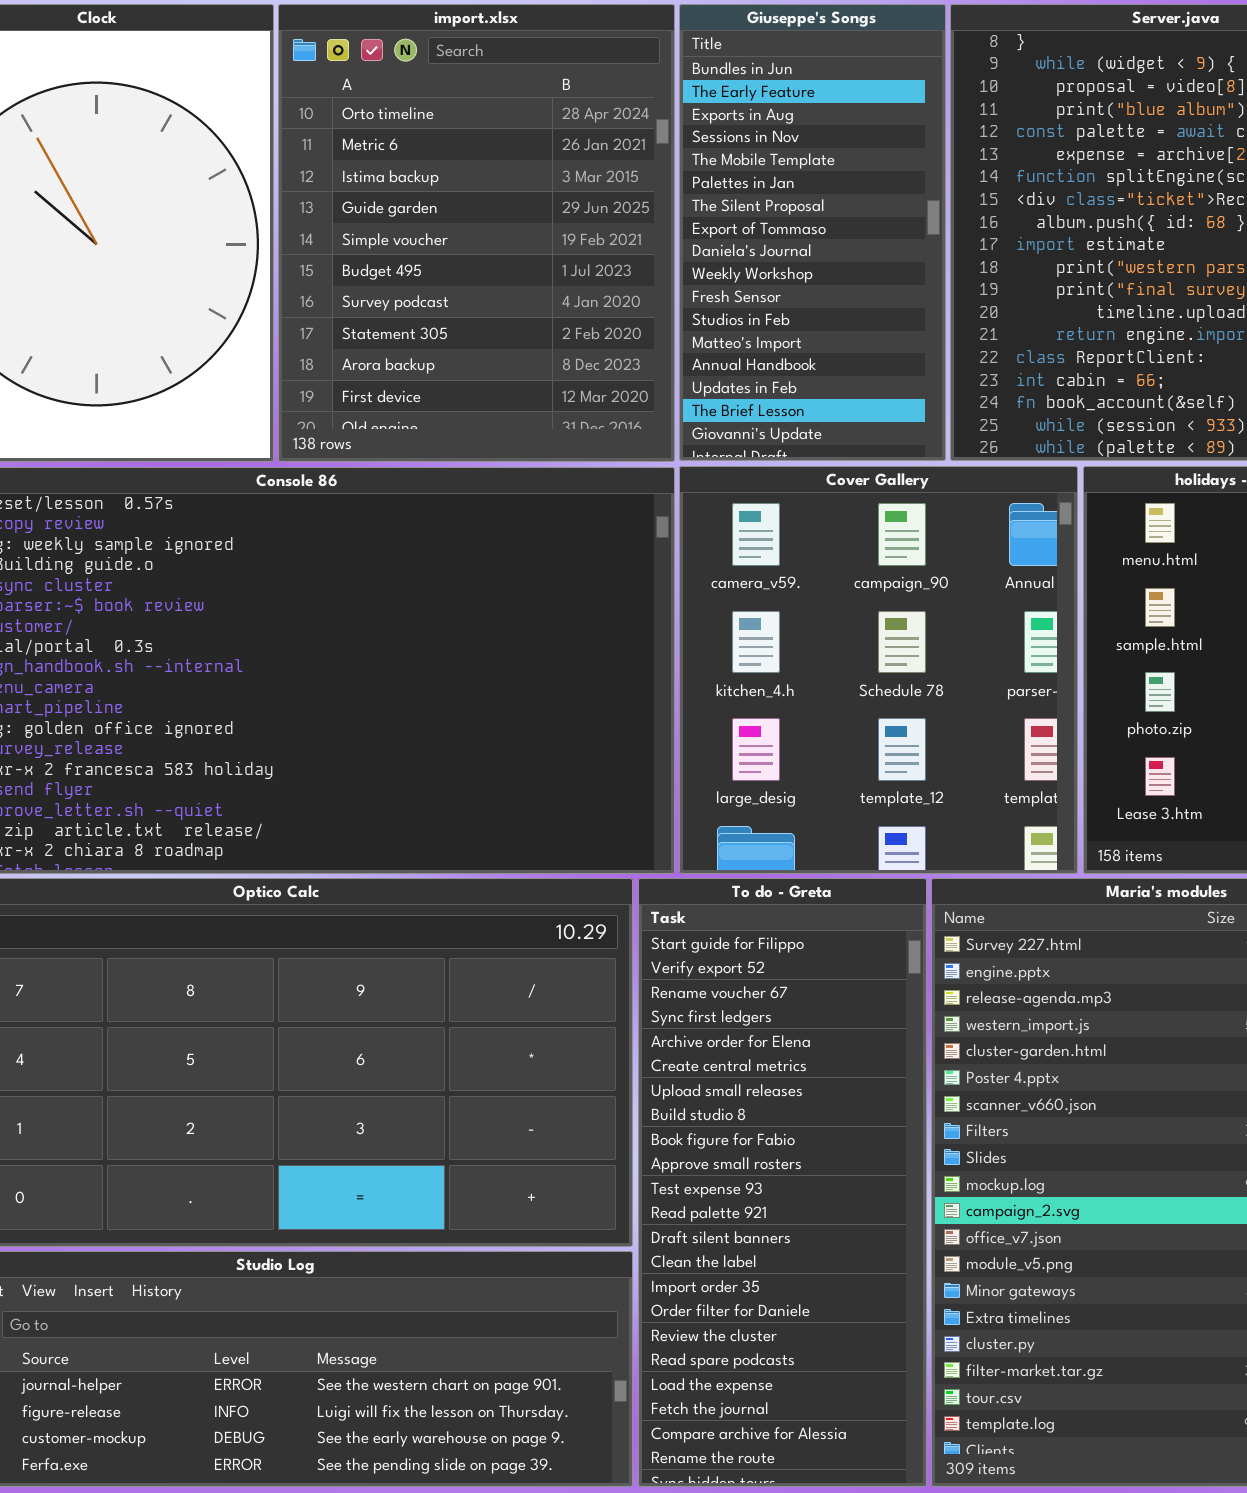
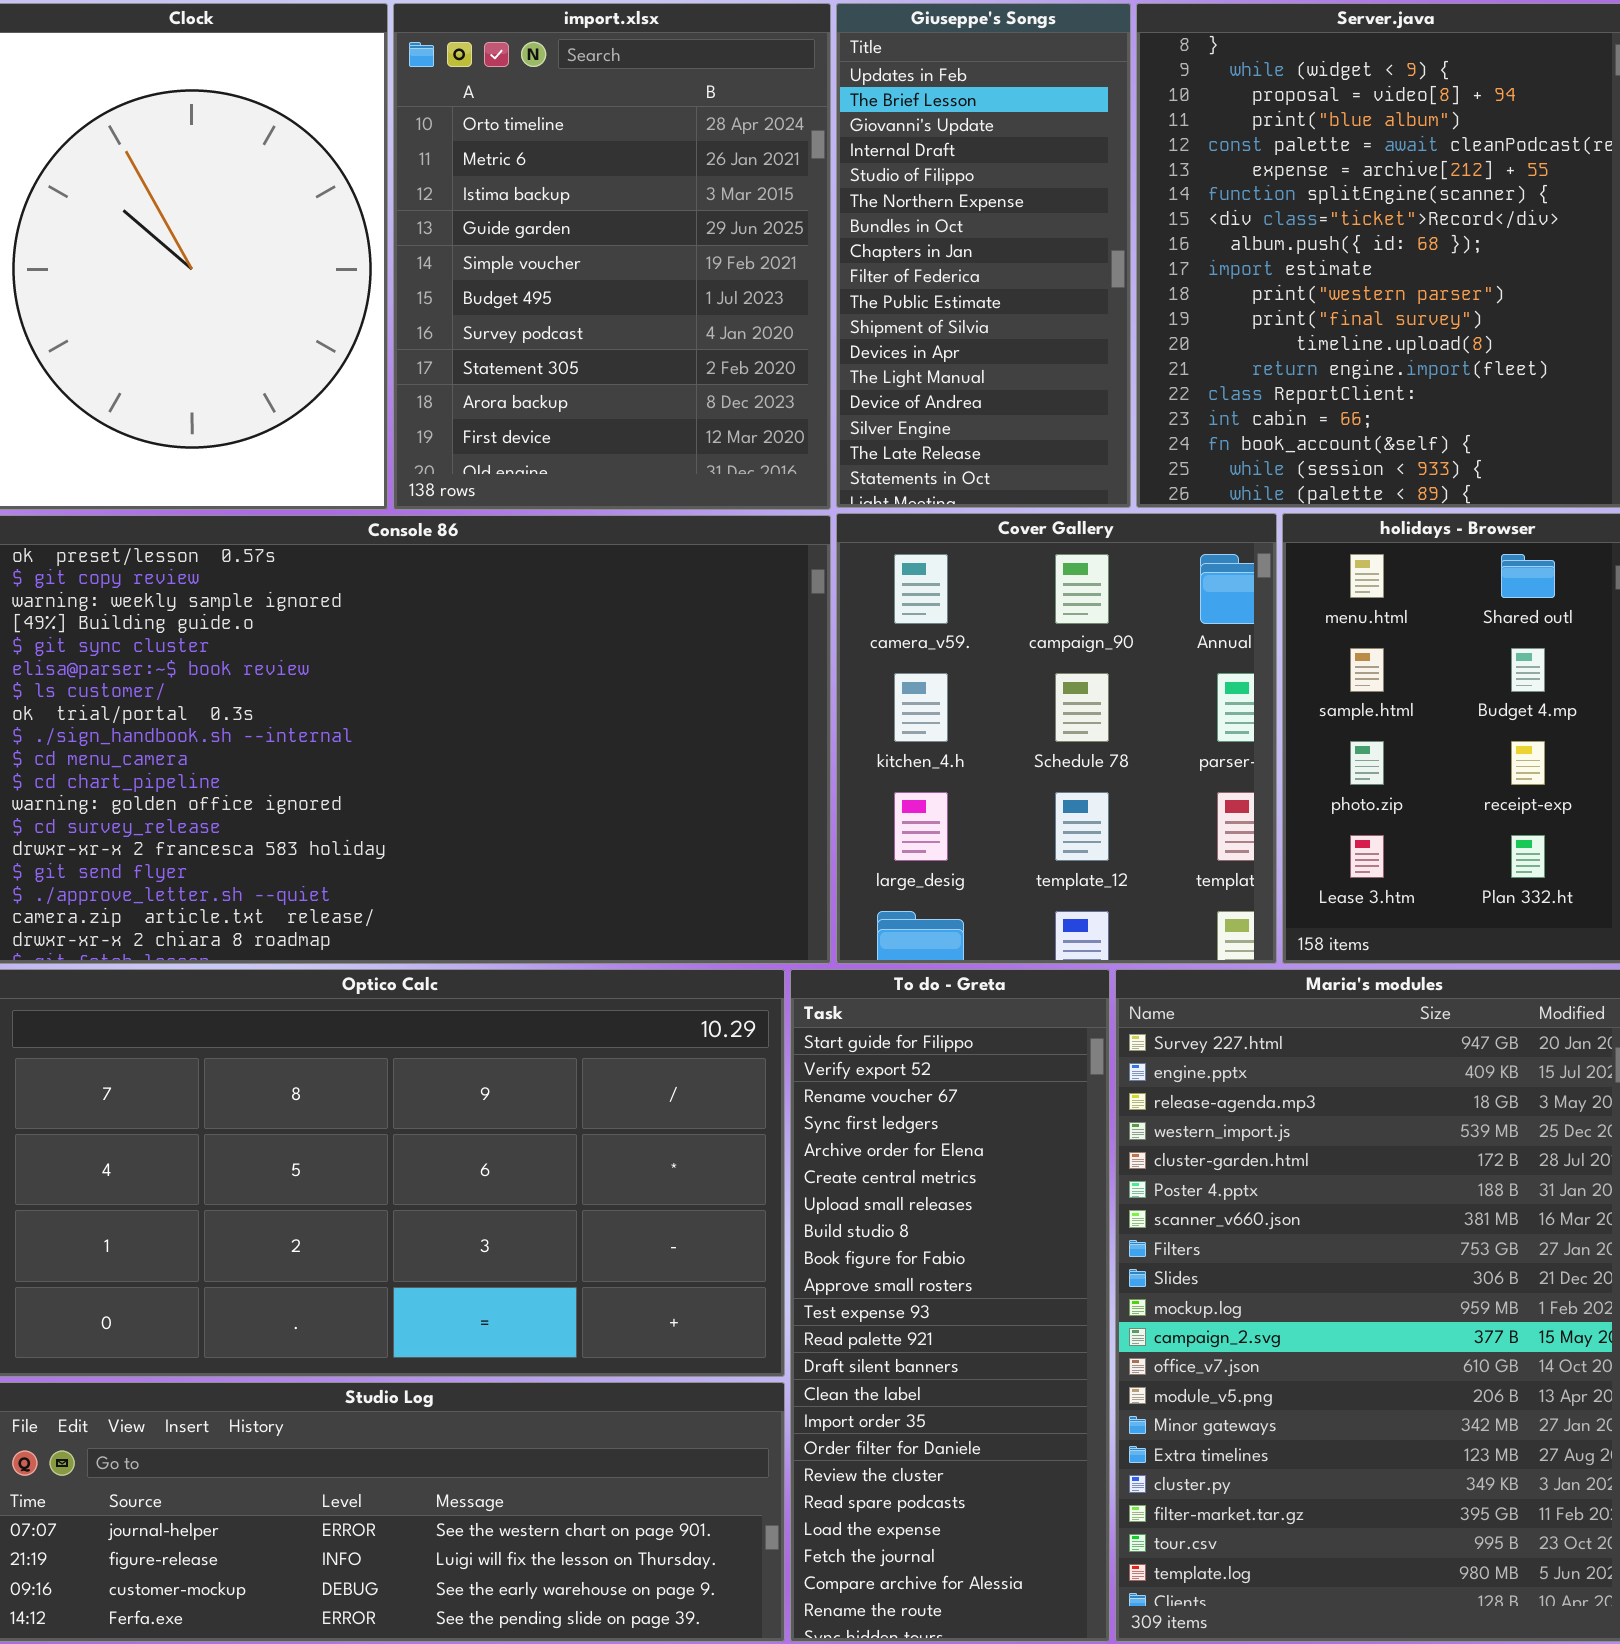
Giuseppe's Songs: [679,4,946,461] -> [836,3,1131,508], scrolled down 14 rows

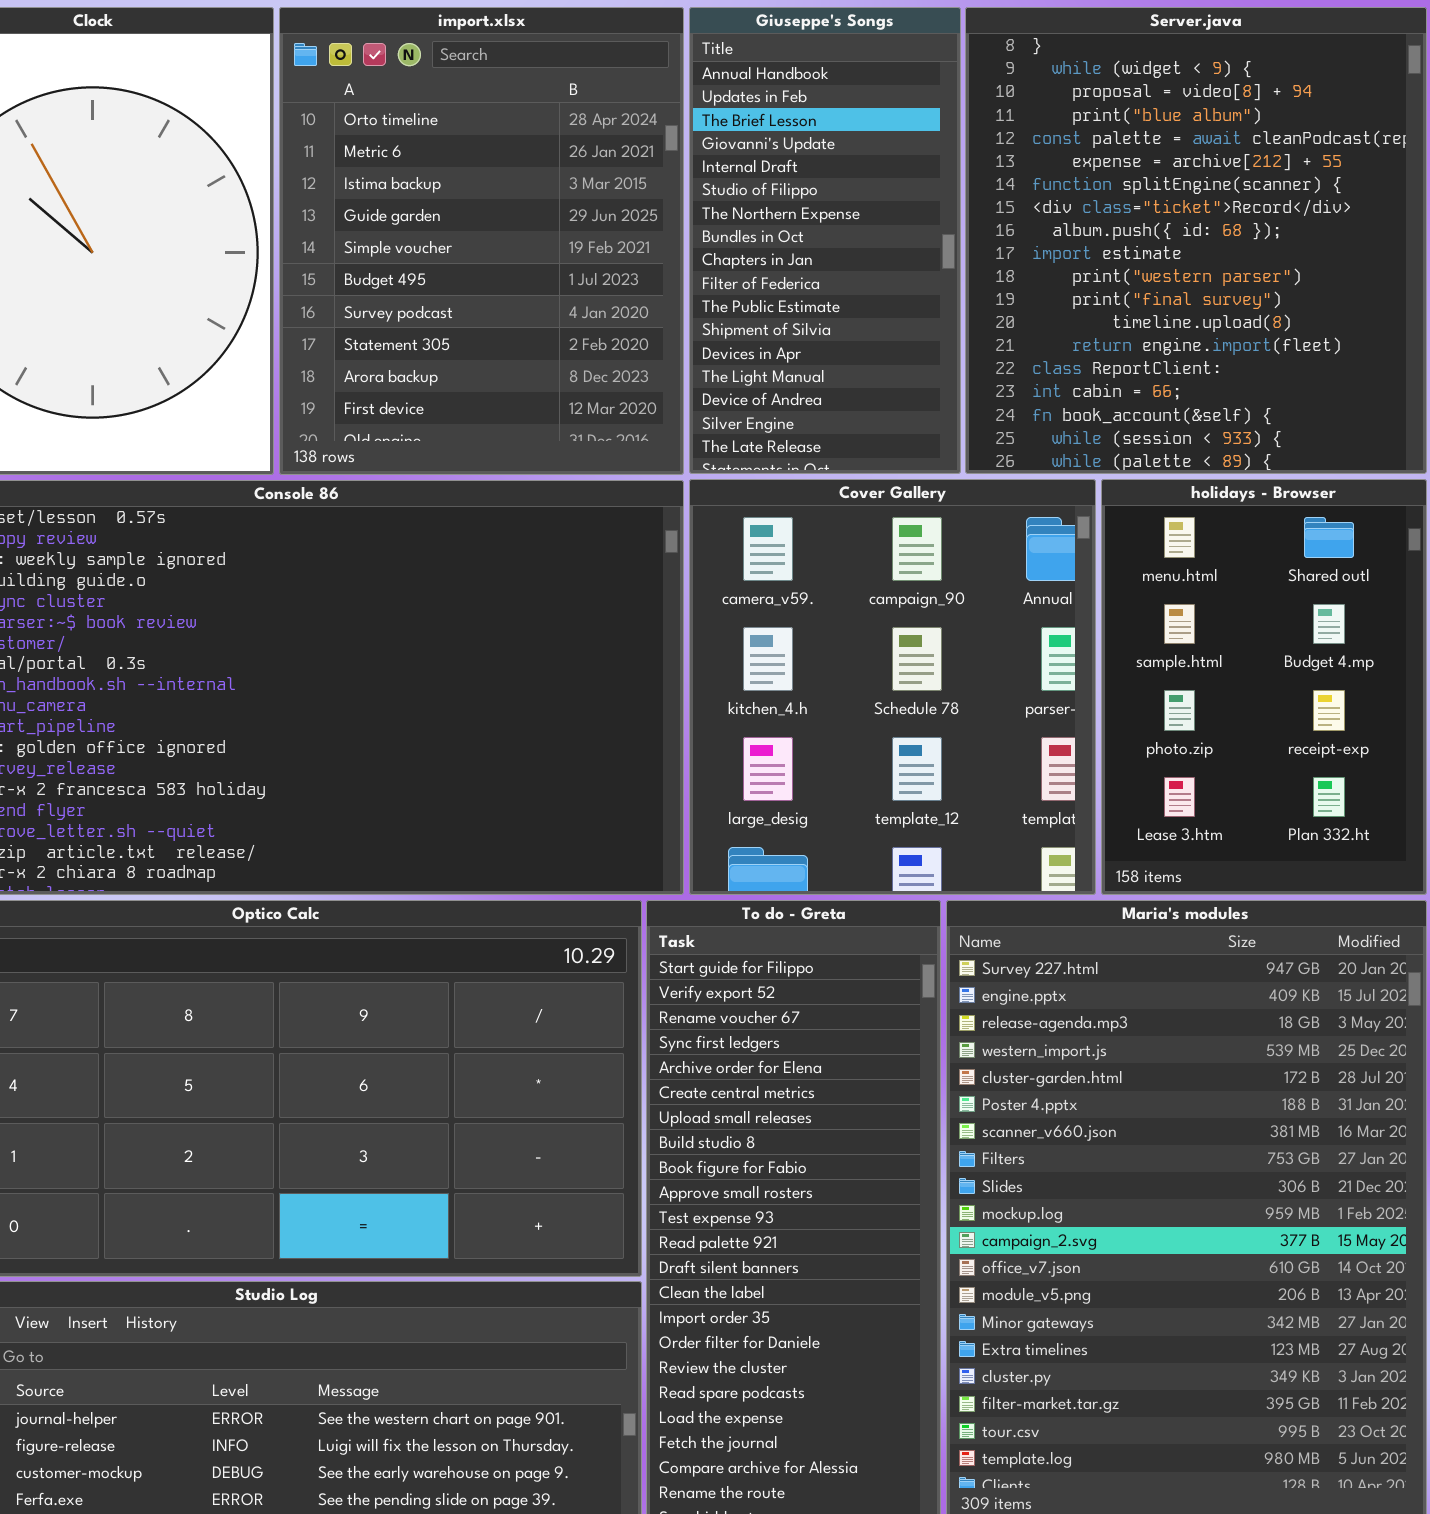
Giuseppe's Songs: [836,3,1131,508] -> [689,7,961,474], scrolled up 1 row

